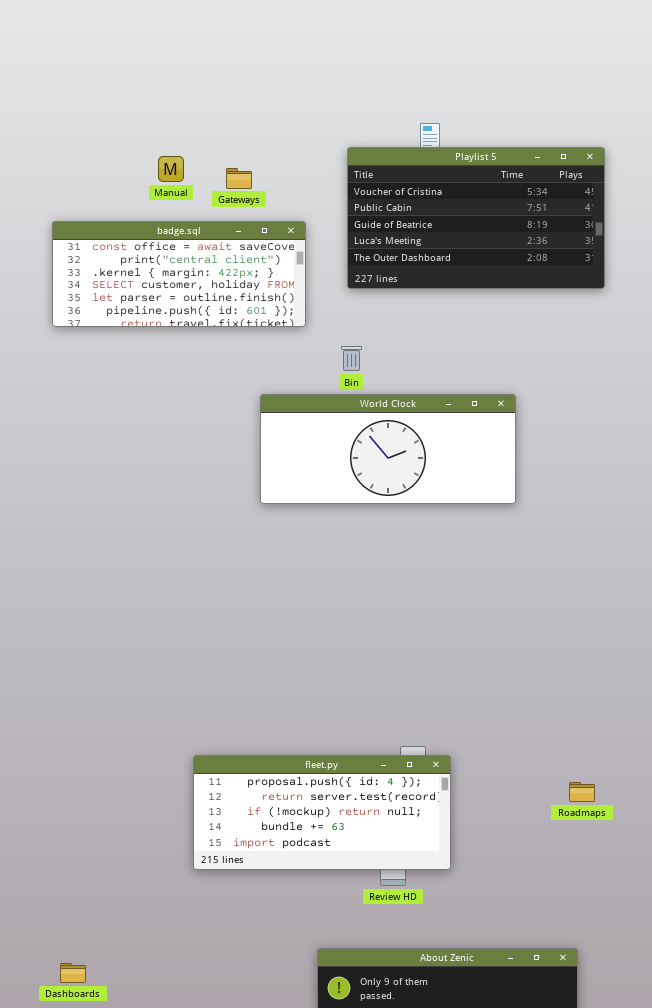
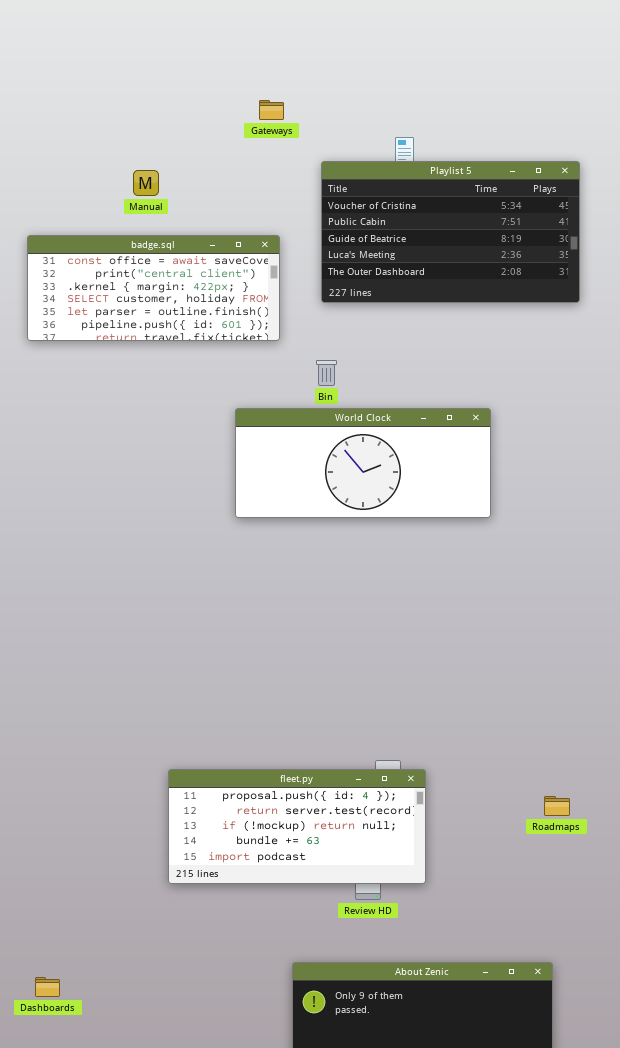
Gateways: [226,168,252,189] -> [259,100,284,120], moved

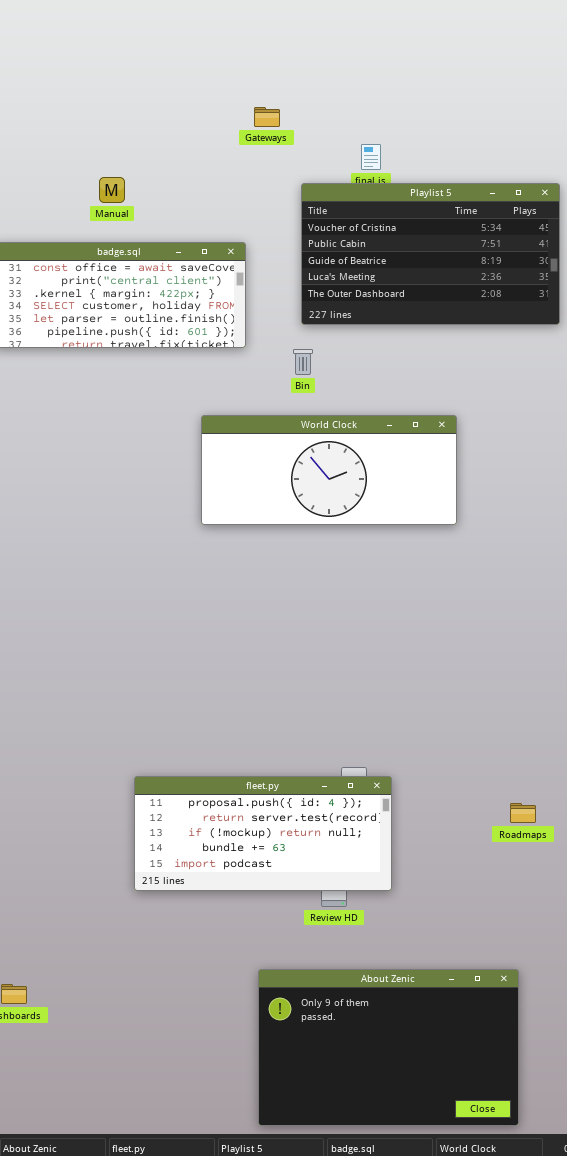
Gateways: [259,100,284,120] -> [254,107,280,127], moved
Playlist 5: [321,161,580,303] -> [301,183,560,325], moved
Bin: [316,360,337,386] -> [293,349,313,375], moved

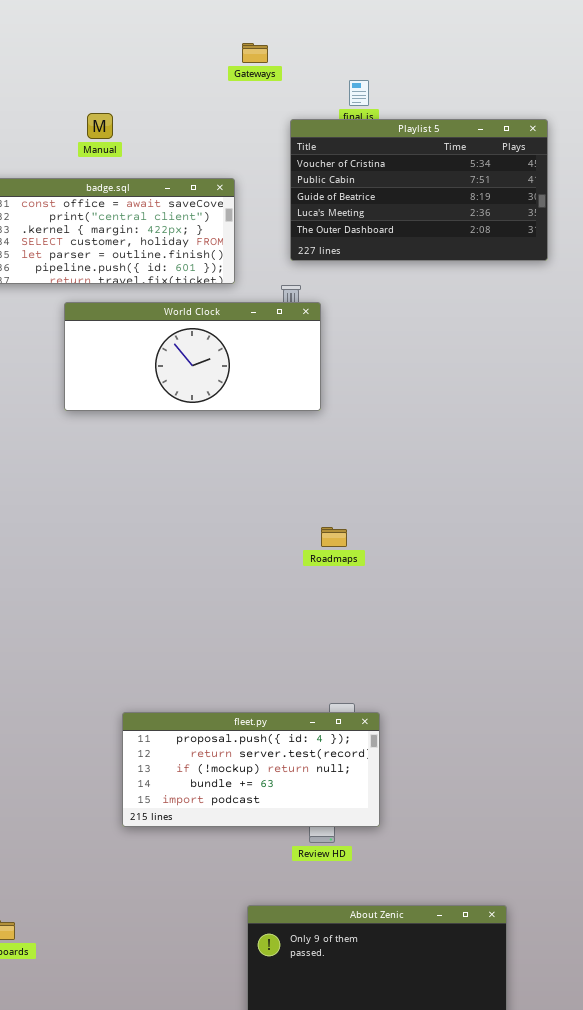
World Clock: [201,415,457,525] -> [64,302,321,411], moved
Roadmaps: [510,803,536,823] -> [321,527,347,547], moved

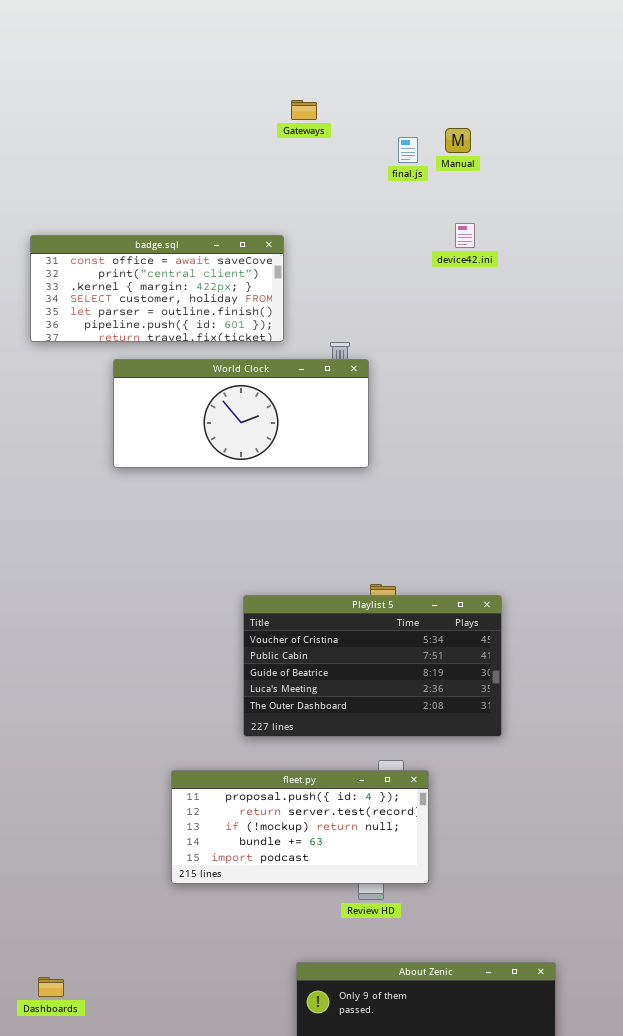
Manual: [87,113,113,139] -> [445,128,471,153], moved
Playlist 5: [290,119,548,261] -> [243,595,502,737], moved

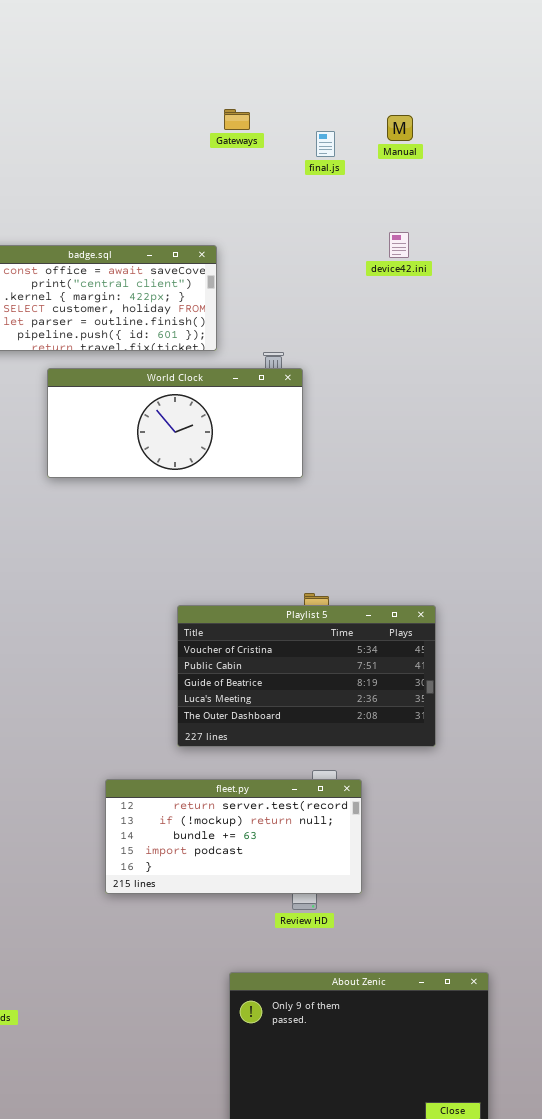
Manual: [445,128,471,153] -> [387,115,413,141], moved
final.js: [398,137,418,163] -> [316,131,335,157], moved
fleet.py: [171,770,429,884] -> [105,779,362,894], scrolled down 1 row

